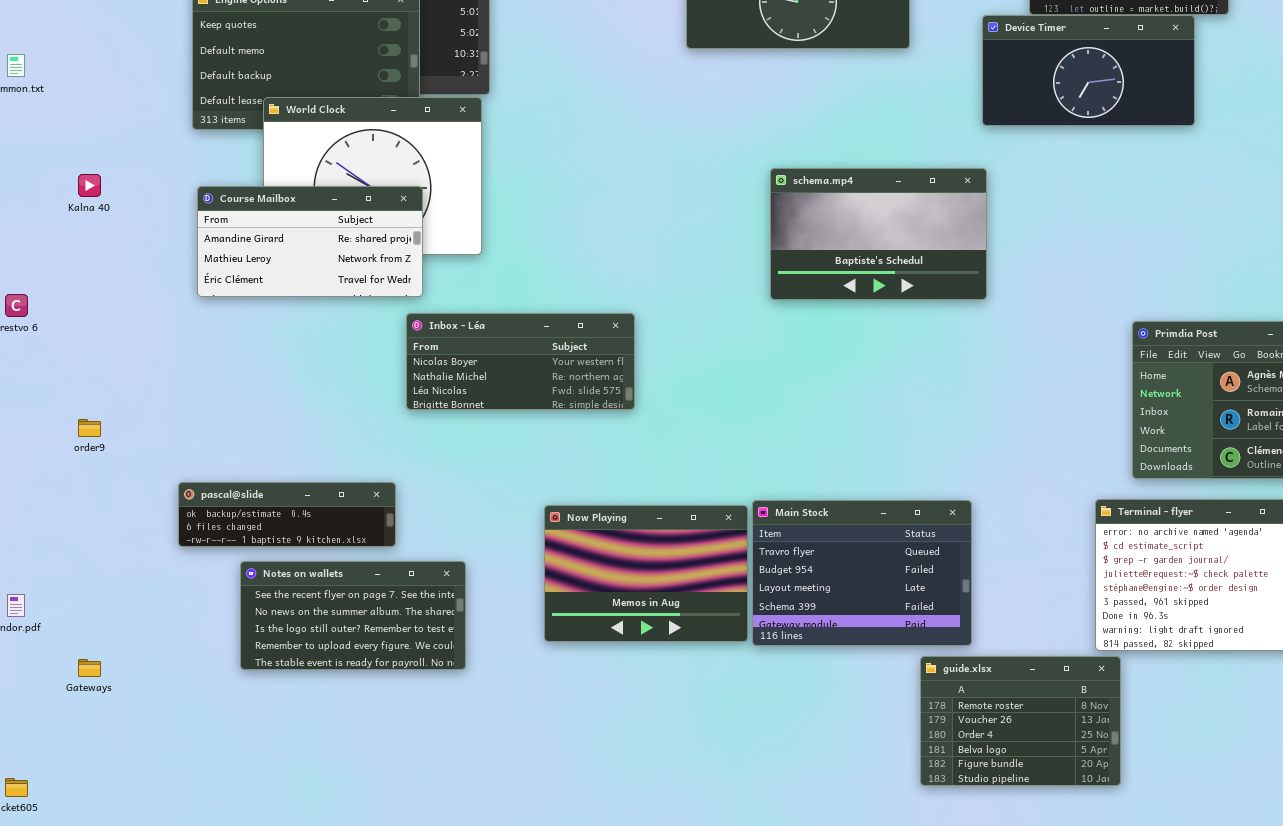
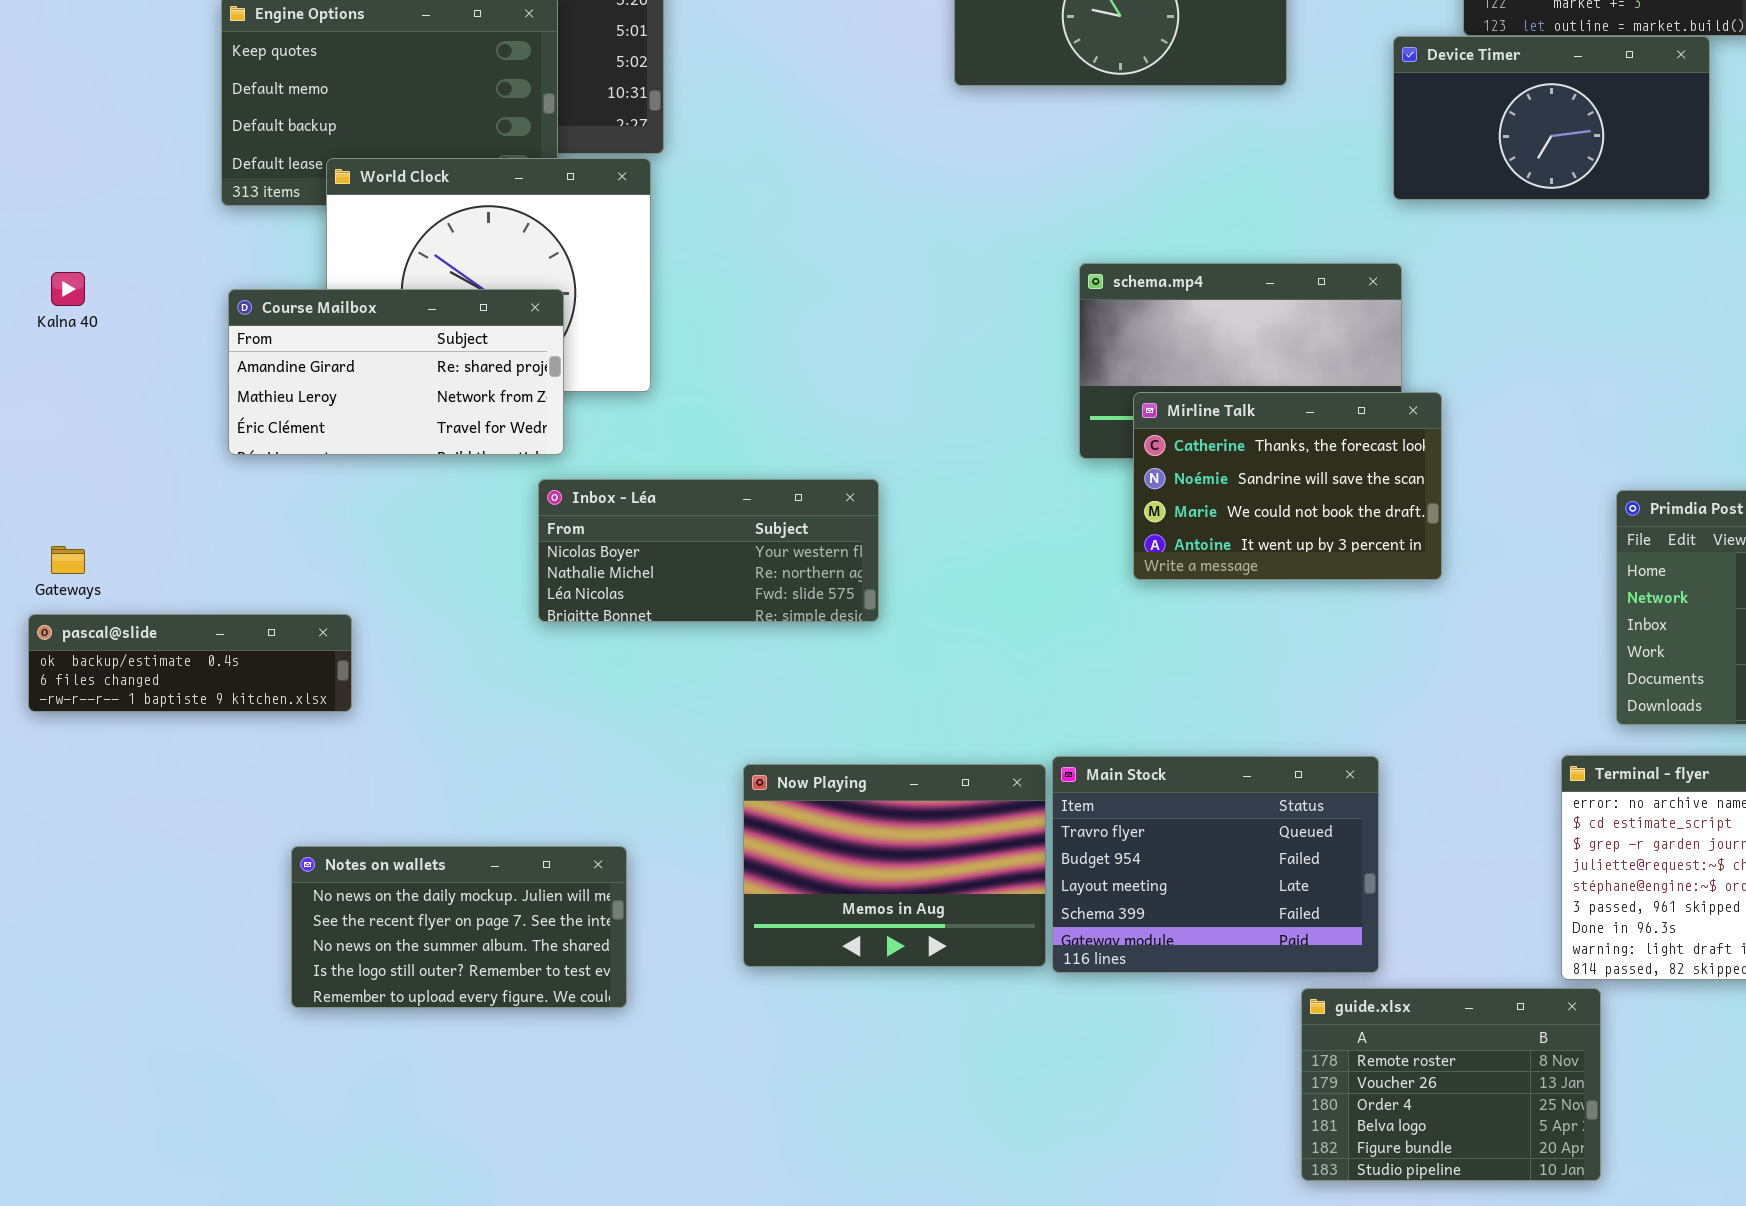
Mirline Talk: none -> [1133,392,1442,580], opened
pascal@slide: [178,482,396,547] -> [28,614,352,712], moved
Notes on wallets: [240,561,466,670] -> [291,846,627,1008], scrolled up 1 row
Gateways: [78,659,101,677] -> [51,546,85,574], moved

